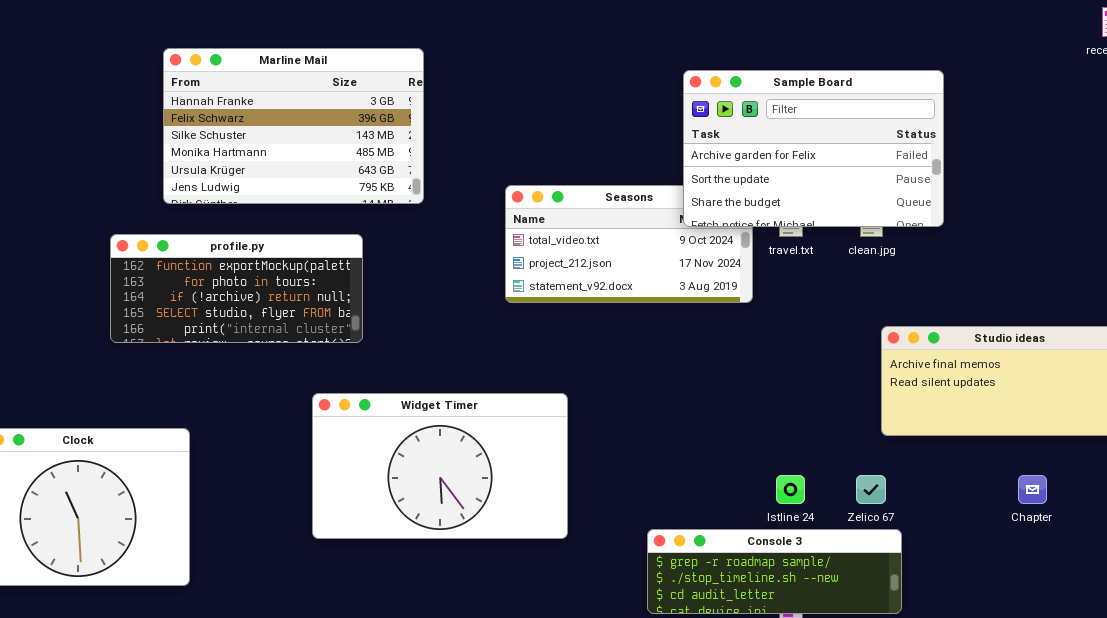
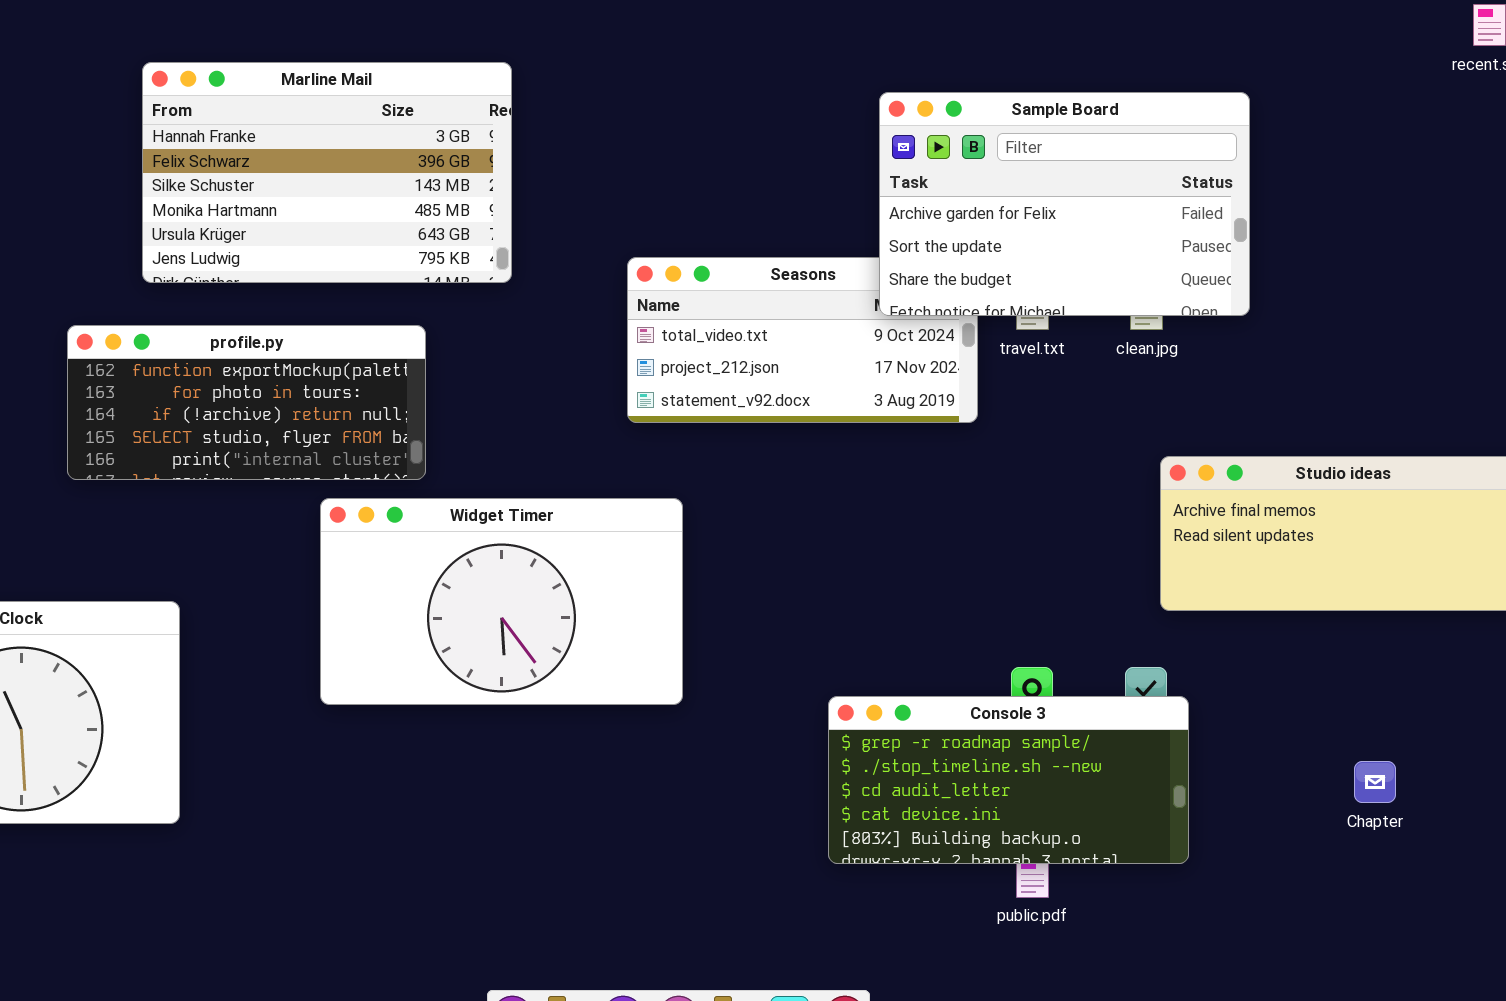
Widget Timer: [312,393,568,539] -> [320,498,683,705], moved
Chapter: [1018,475,1047,504] -> [1354,761,1396,803], moved
Console 3: [647,529,902,614] -> [828,696,1189,864], resized

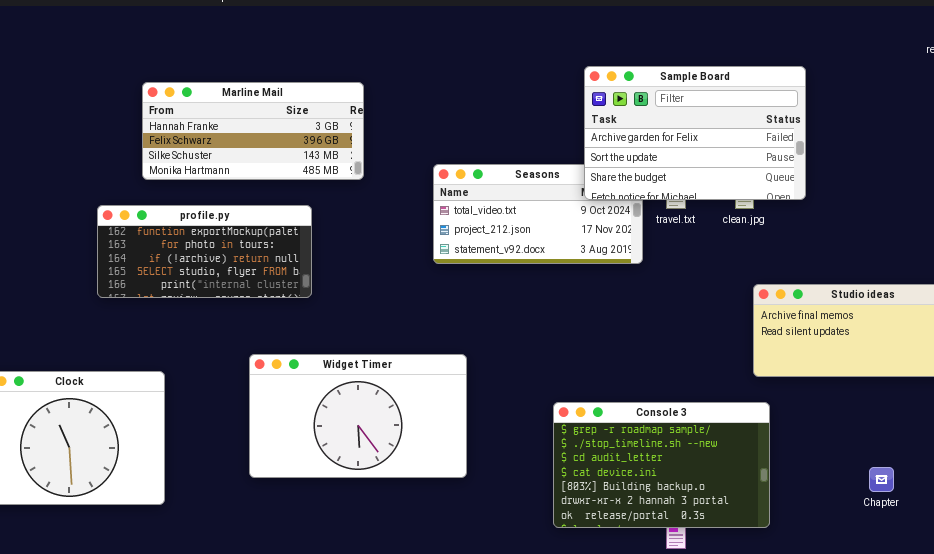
Marline Mail: [142,62,512,283] -> [142,82,364,180], resized
Widget Timer: [320,498,683,705] -> [249,354,467,478], moved
Console 3: [828,696,1189,864] -> [553,402,770,528], resized

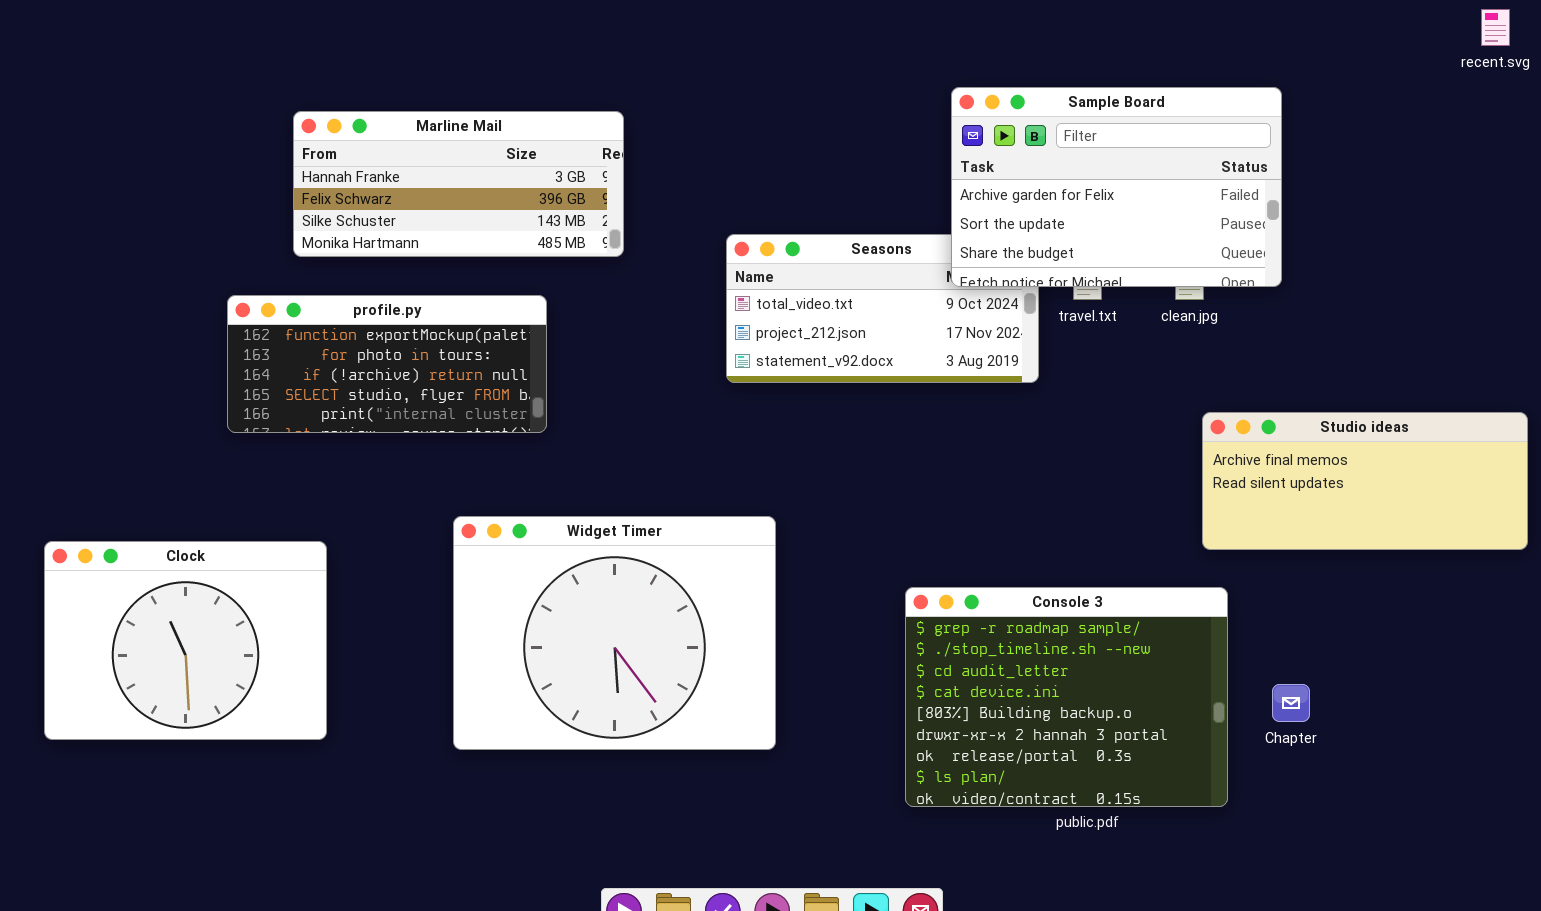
Widget Timer: [249,354,467,478] -> [453,516,776,750], resized
Console 3: [553,402,770,528] -> [905,587,1228,807], resized
Chapter: [869,467,894,492] -> [1272,684,1310,722], moved

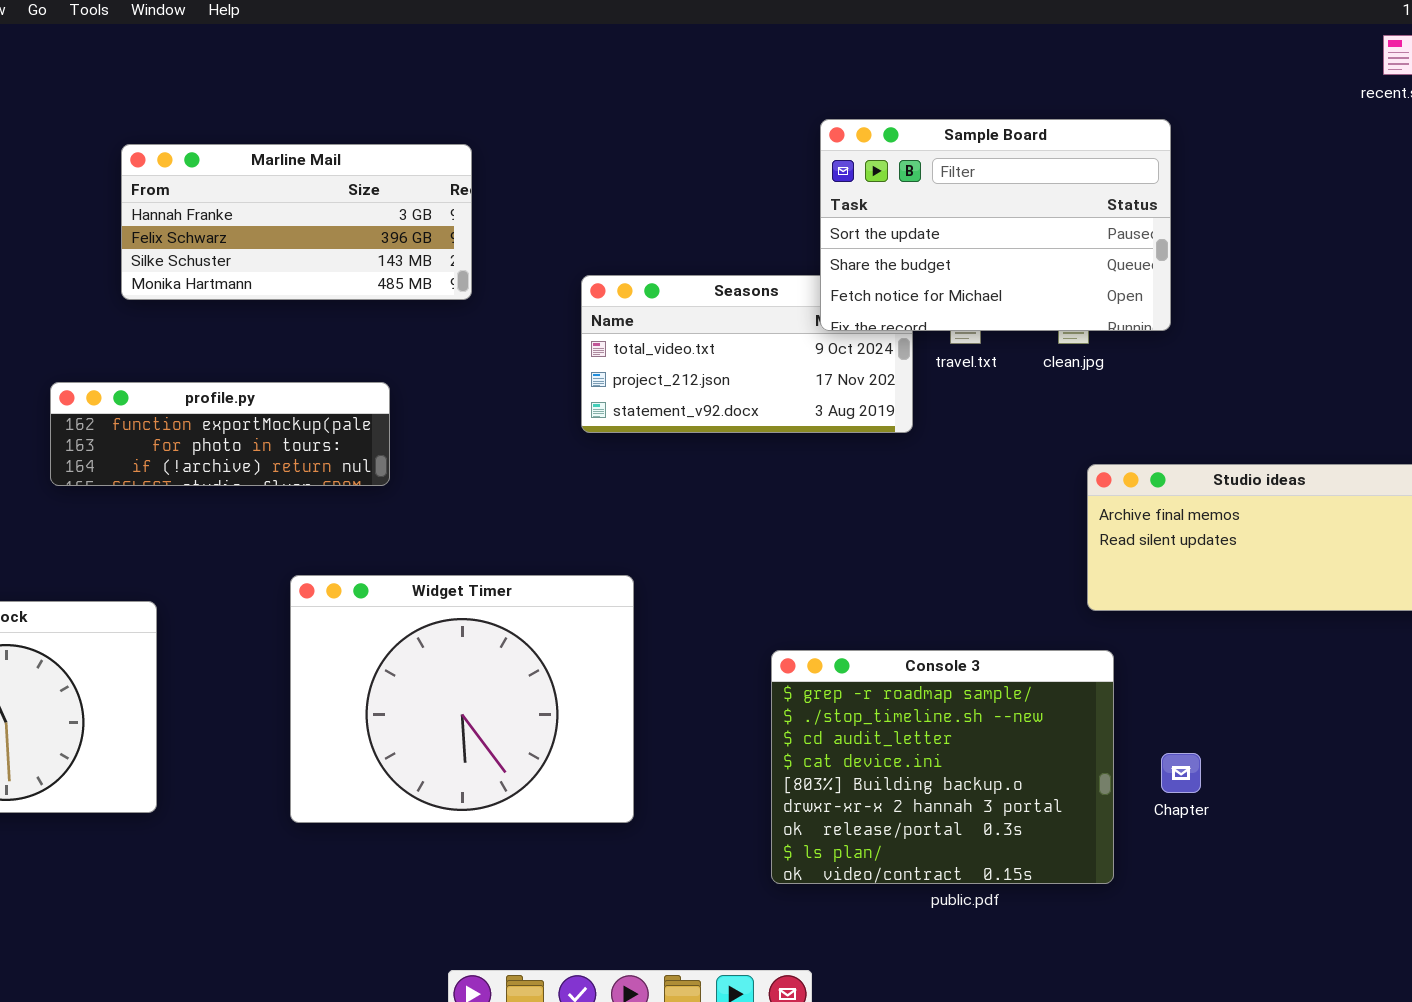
Sample Board: [951,87,1282,287] -> [820,119,1171,331], scrolled down 1 row
profile.py: [227,295,547,433] -> [50,382,390,486], resized

